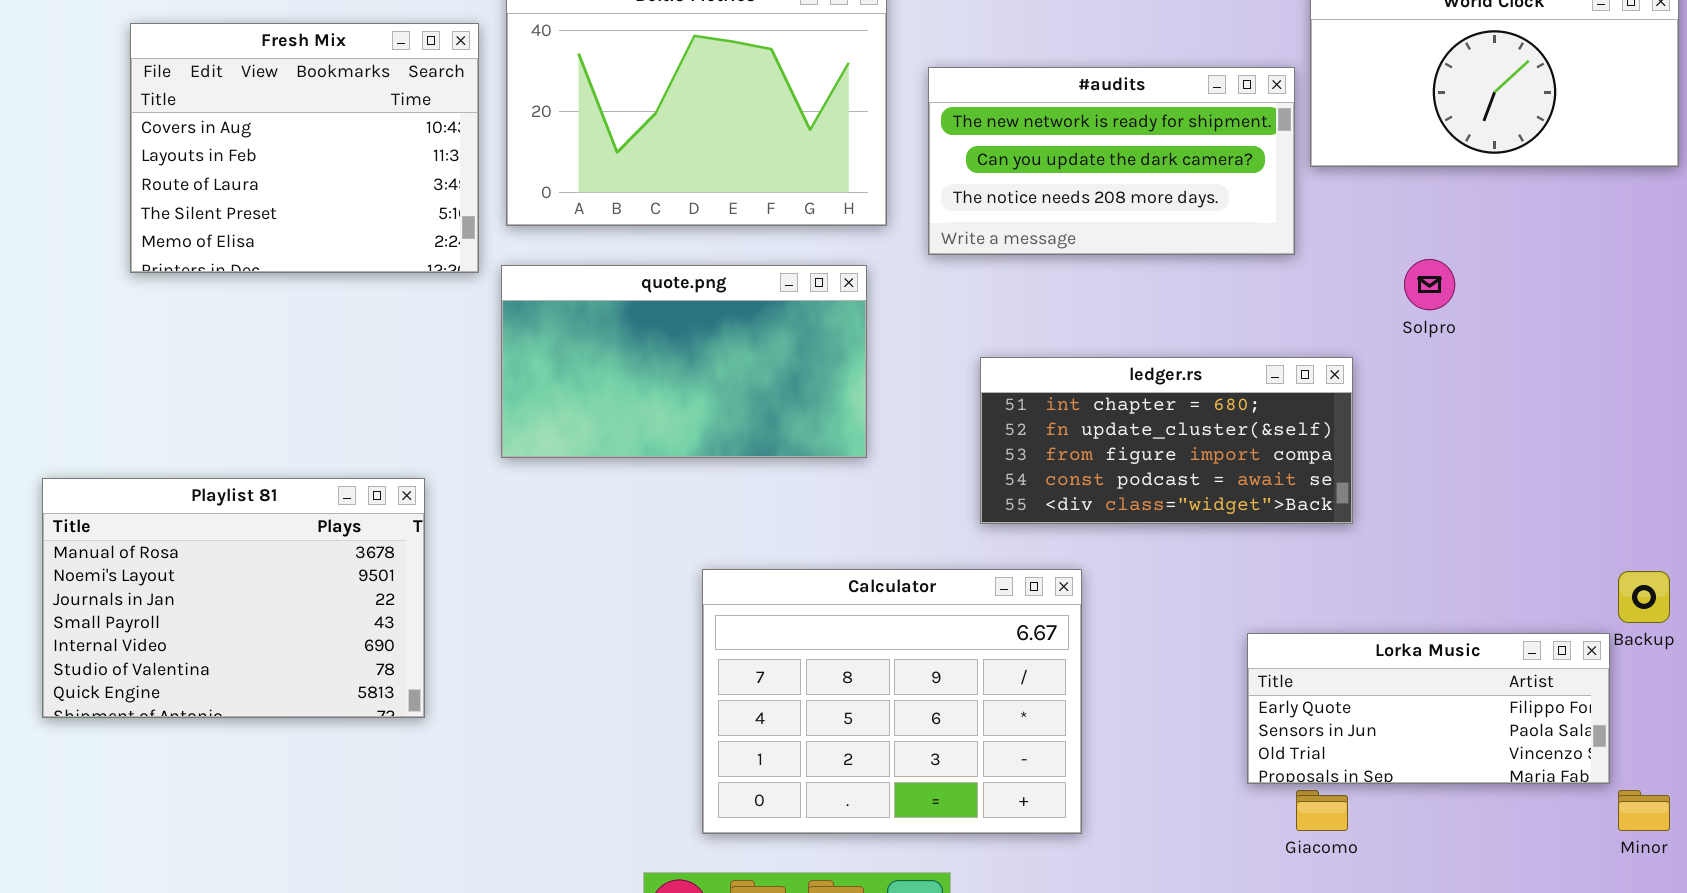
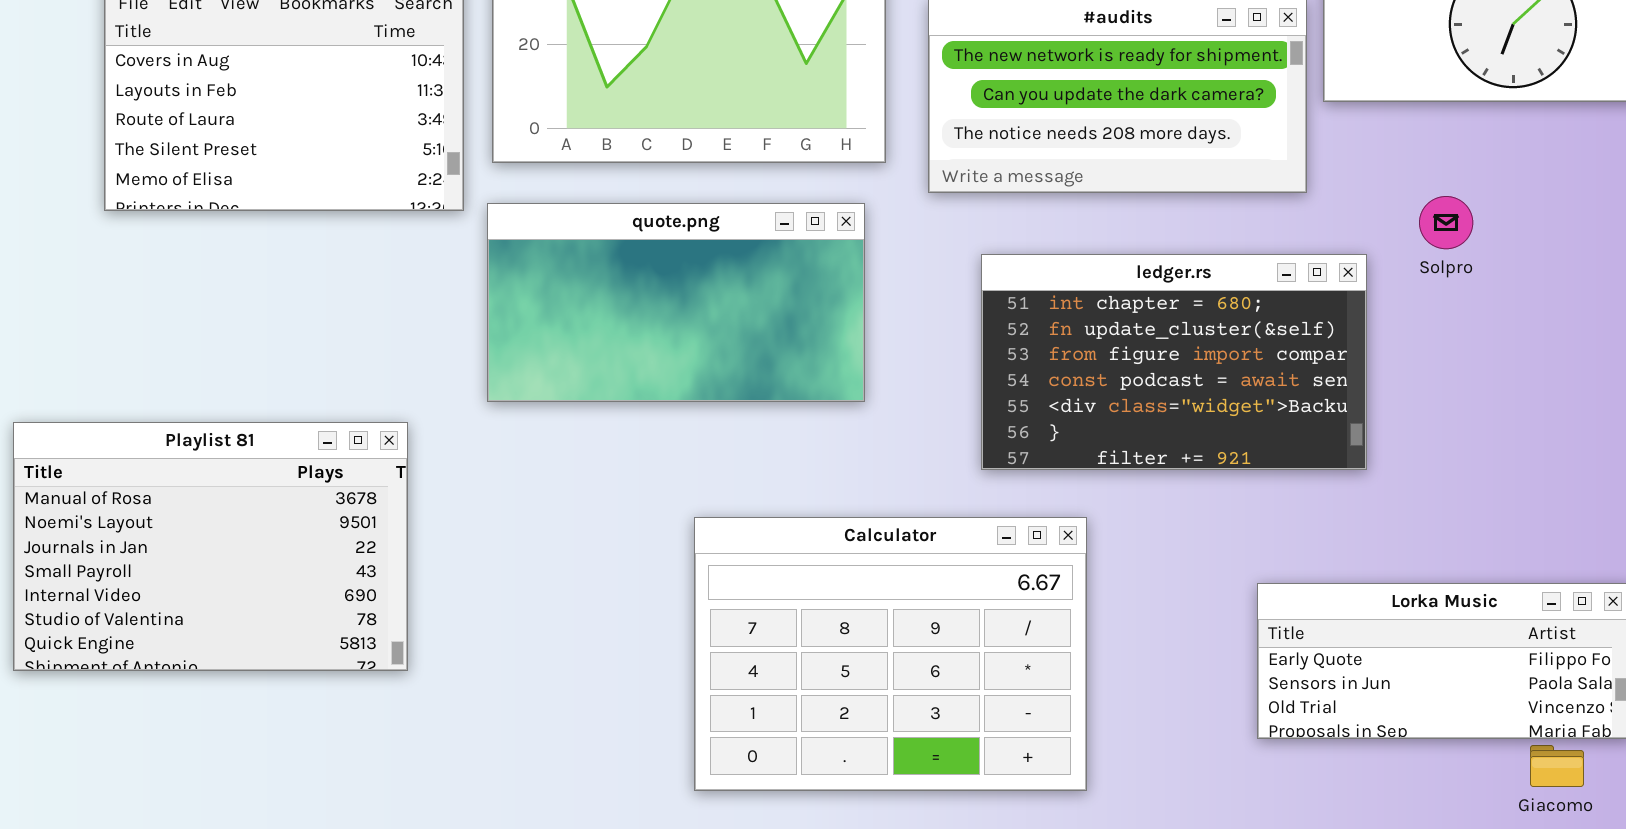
ledger.rs: [980,357,1353,524] -> [981,254,1367,470], resized
Giacomo: [1296,790,1348,831] -> [1530,745,1584,787], moved

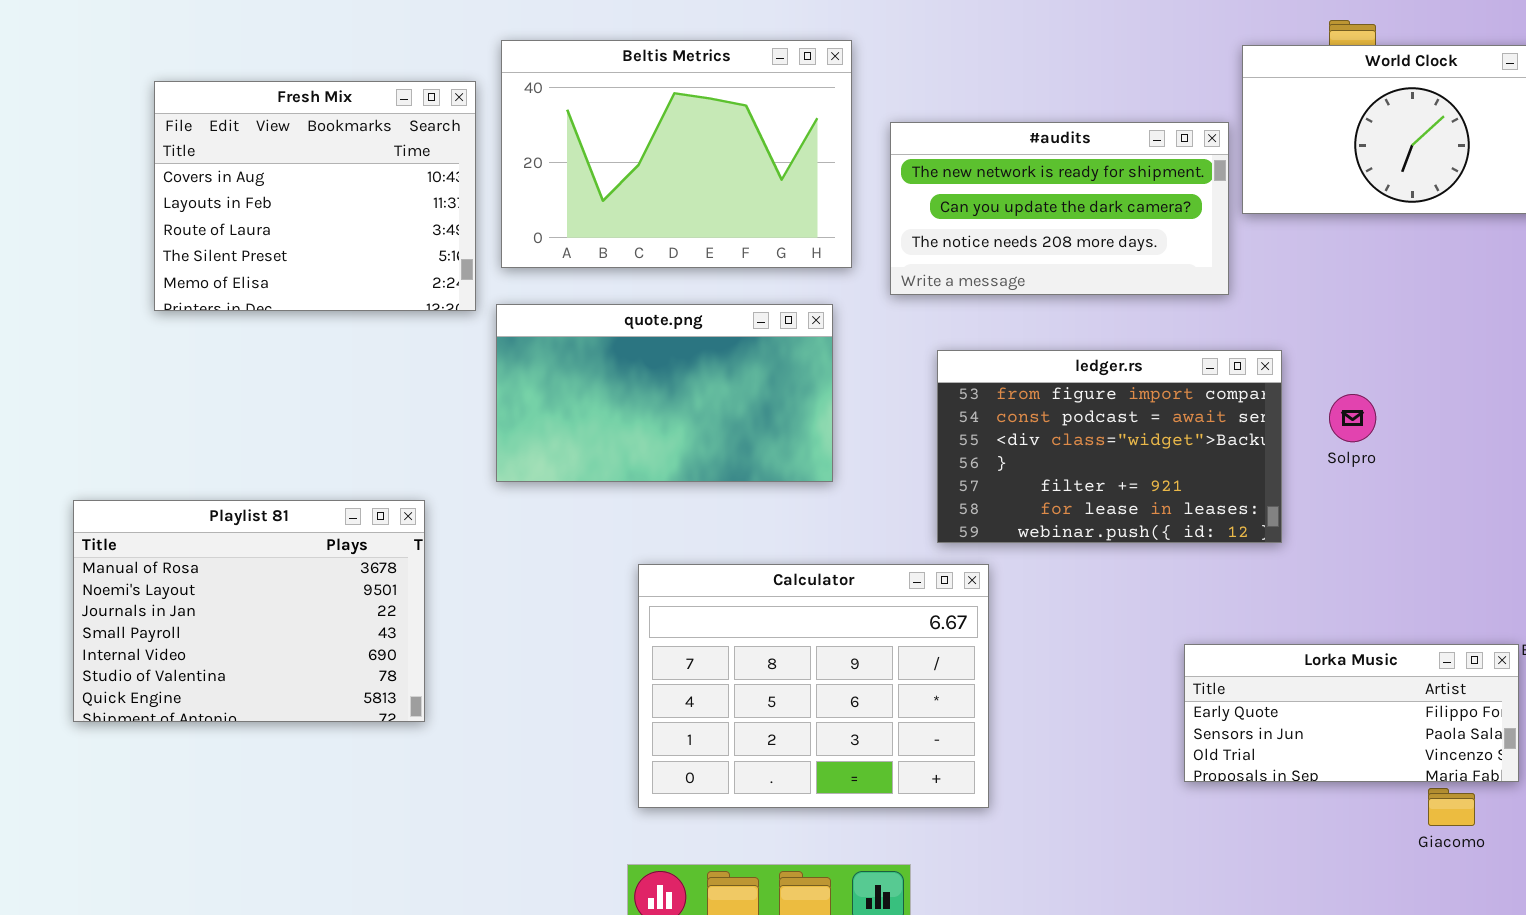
Solpro: [1419,196,1473,249] -> [1329,394,1376,442], moved
ledger.rs: [981,254,1367,470] -> [937,350,1282,543], scrolled down 2 rows
Calculator: [694,517,1087,791] -> [638,564,989,808], moved

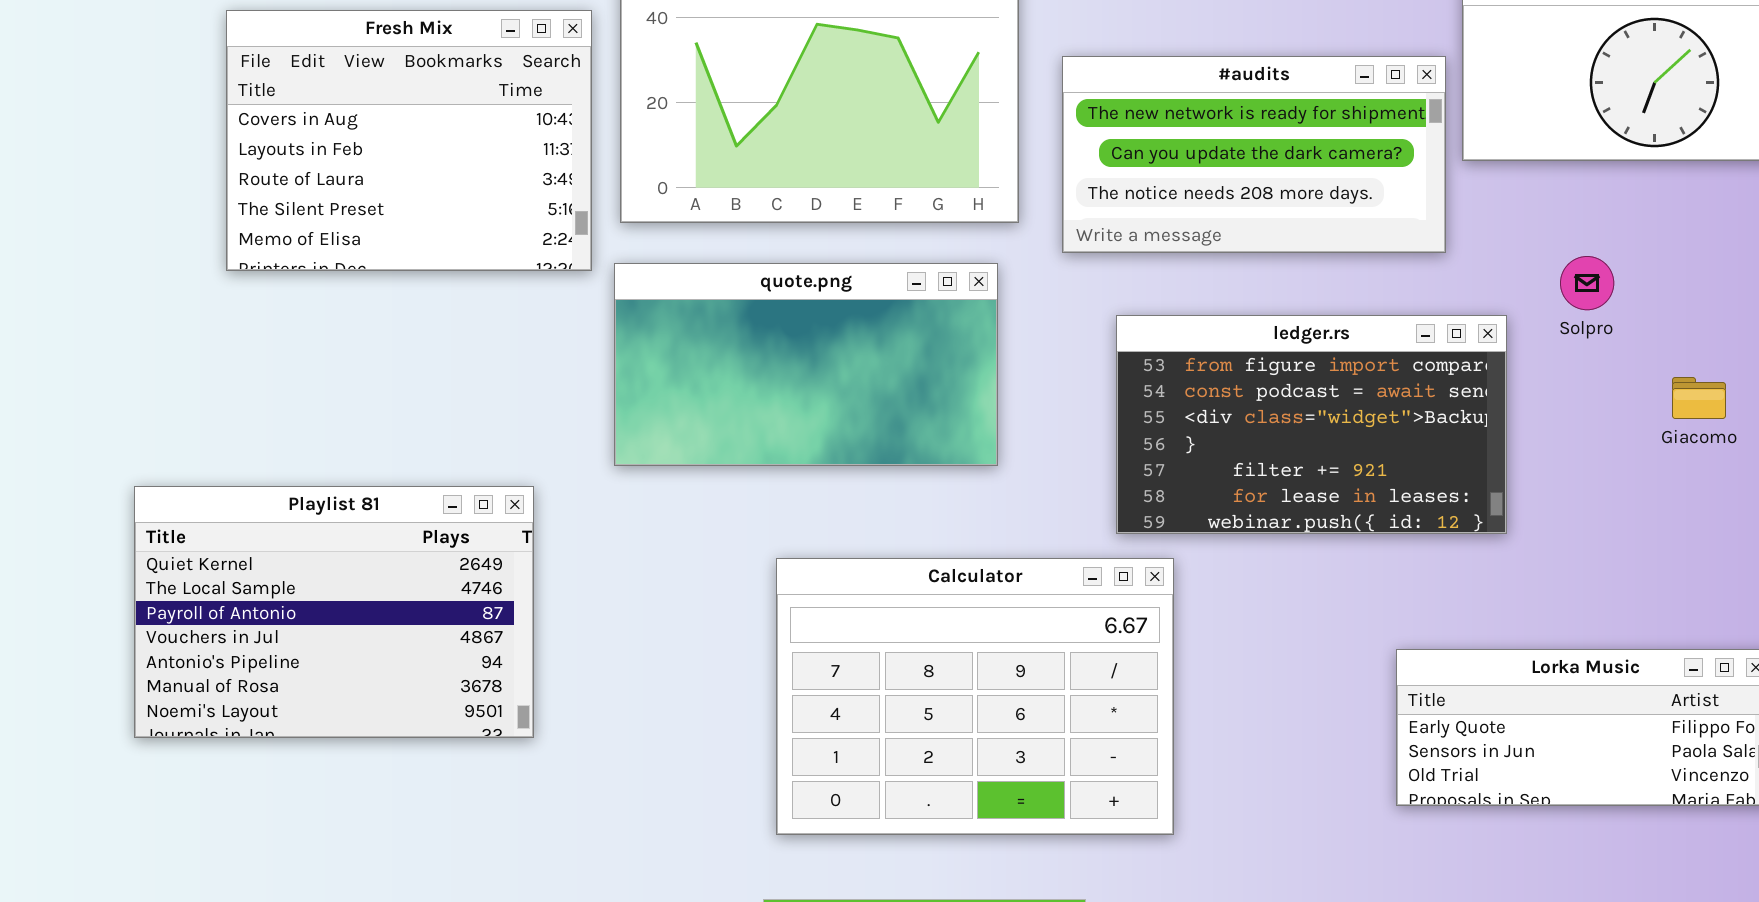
Solpro: [1329,394,1376,442] -> [1560,256,1614,310], moved
Playlist 81: [73,500,425,722] -> [134,486,534,738], scrolled up 5 rows
Giacomo: [1428,788,1475,826] -> [1672,377,1726,419], moved

